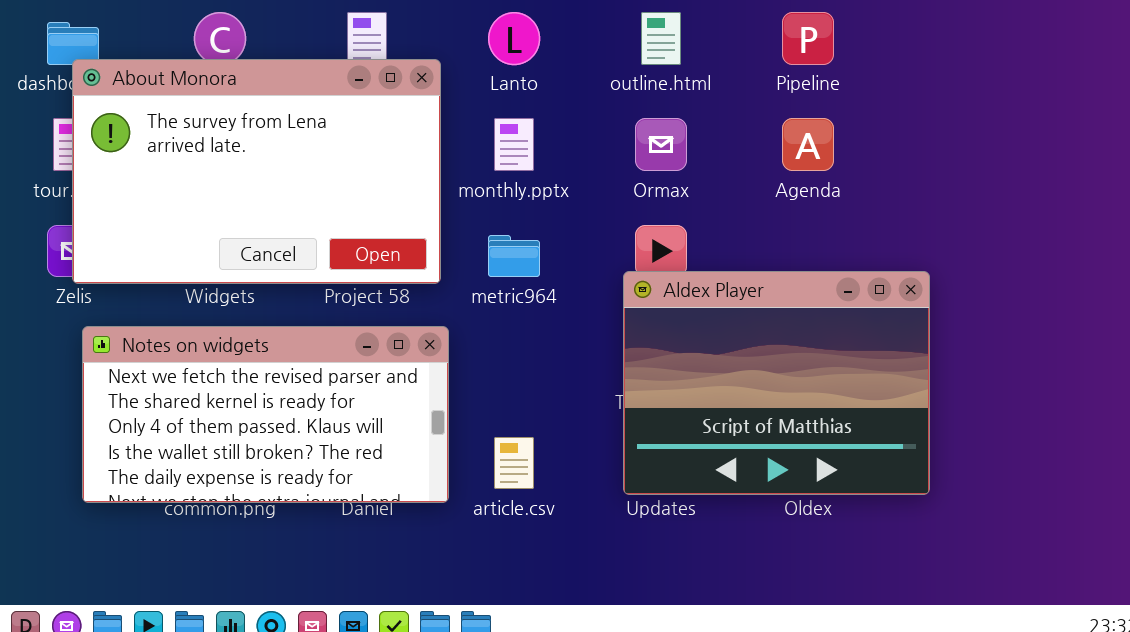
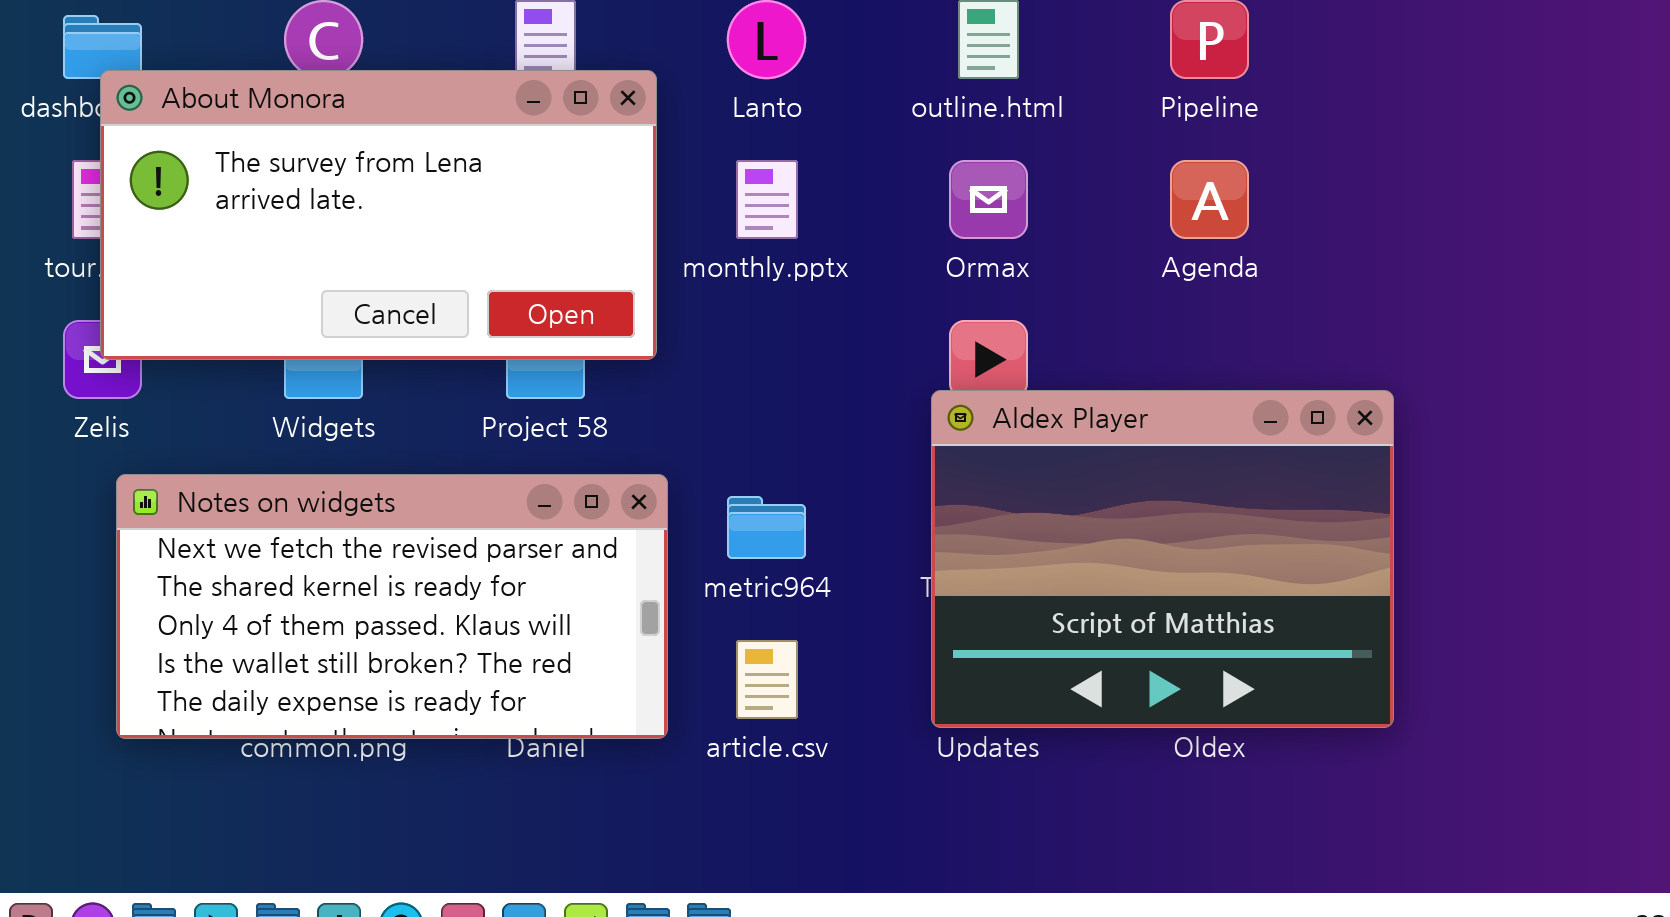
About Monora: [72,59,441,284] -> [100,70,657,360], resized
metric964: [488,235,540,277] -> [727,496,806,559], moved

